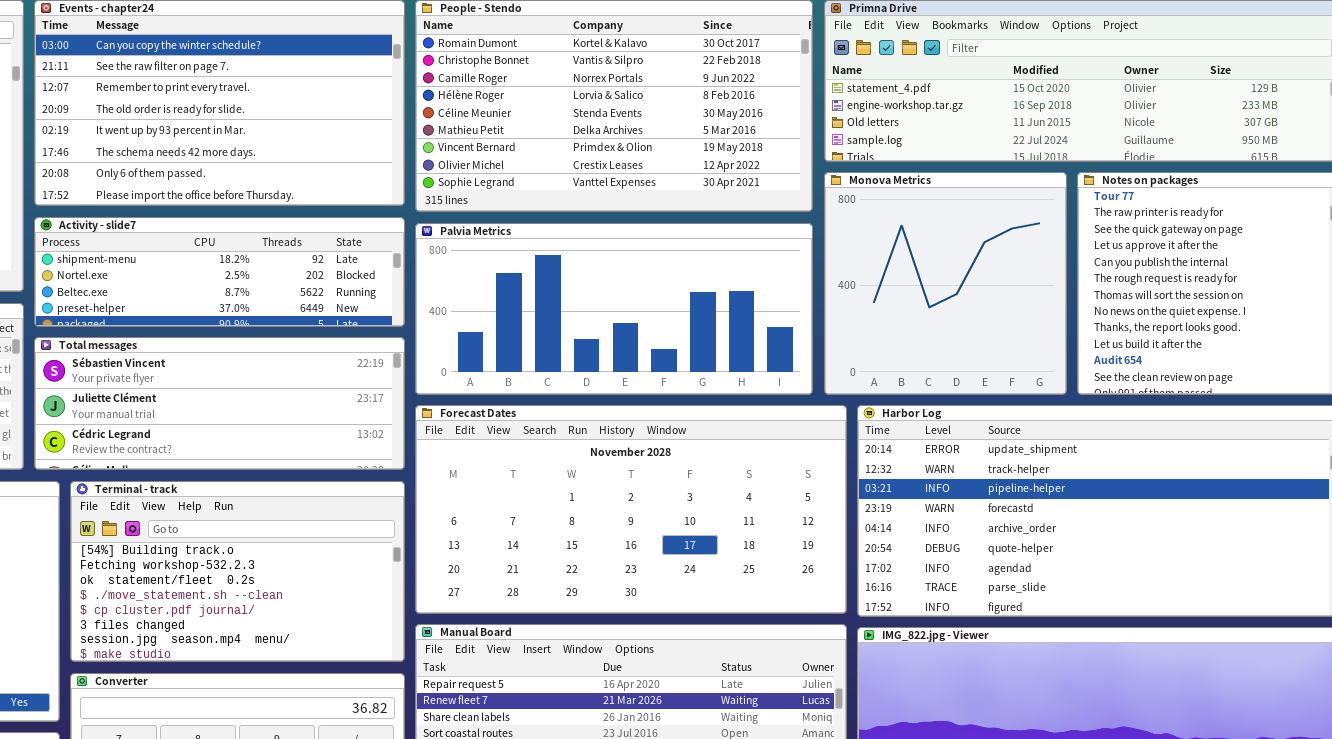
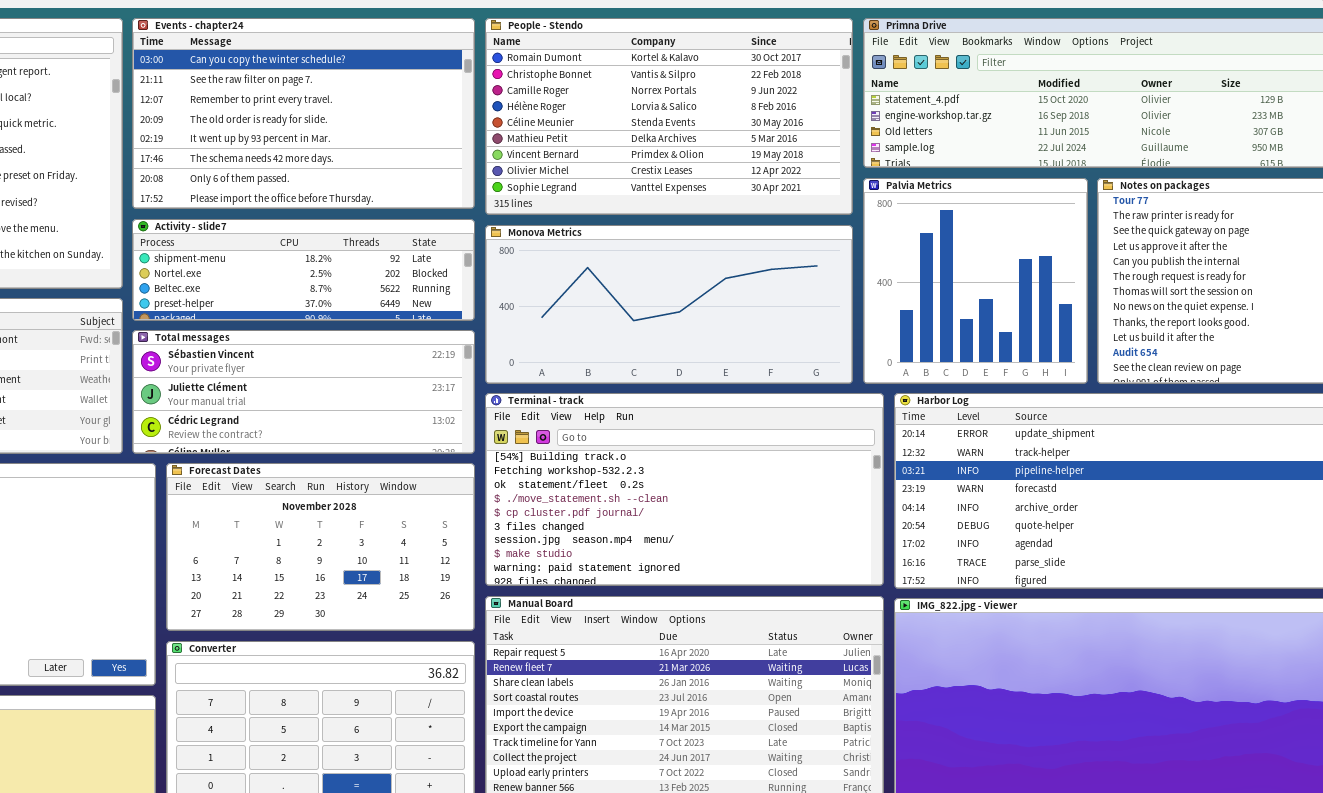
Monova Metrics: [824,172,1067,395] -> [485,225,853,384], moved, resized
Palvia Metrics: [415,223,813,395] -> [863,178,1088,384], moved, resized
Forecast Dates: [415,405,847,614] -> [166,463,475,631], moved, resized
Terminal - track: [70,481,405,662] -> [485,393,884,586], moved, resized

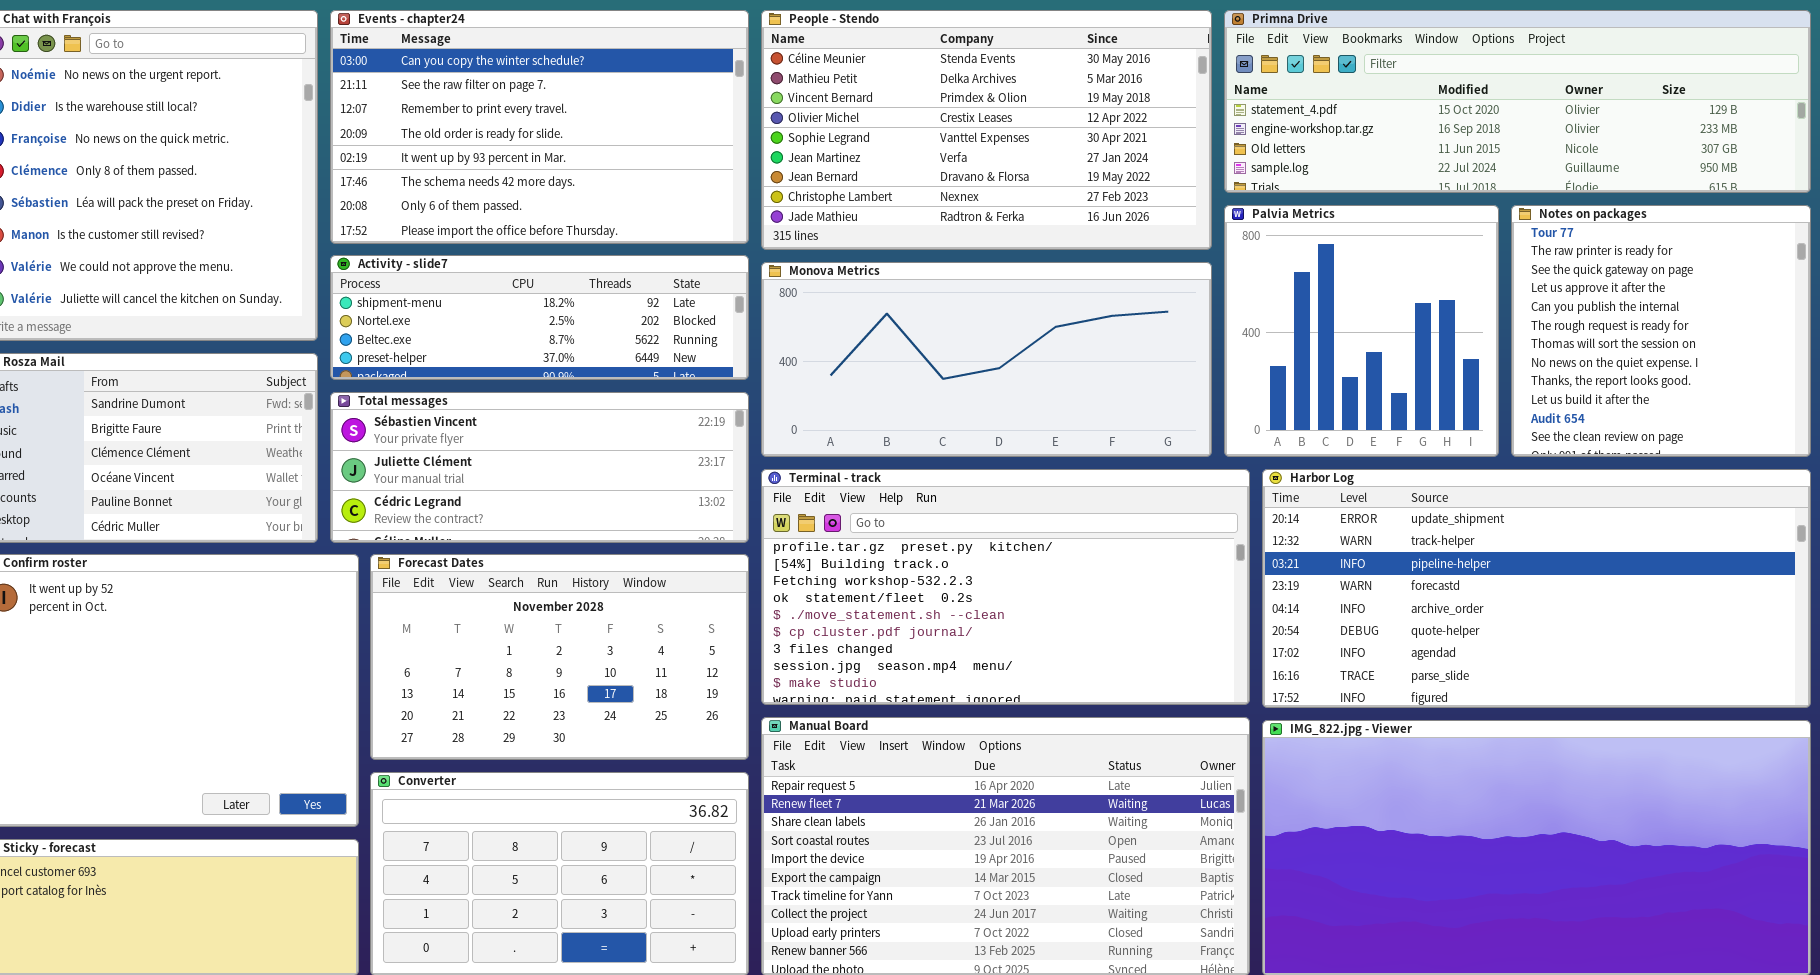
People - Stendo: [485,18,853,215] -> [761,10,1212,250], scrolled down 4 rows
Terminal - track: [485,393,884,586] -> [761,469,1250,705], scrolled up 1 row

